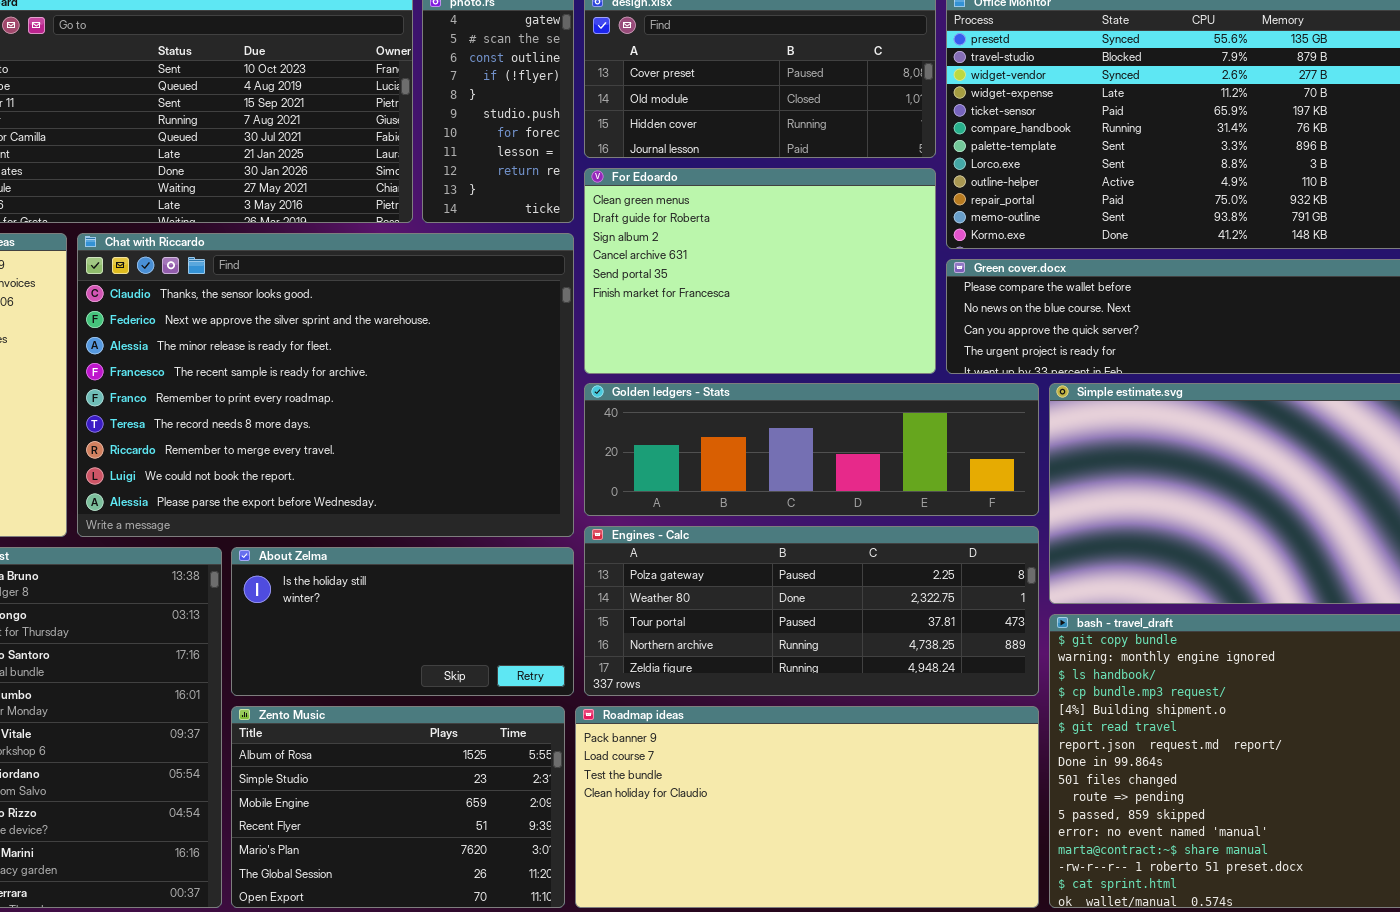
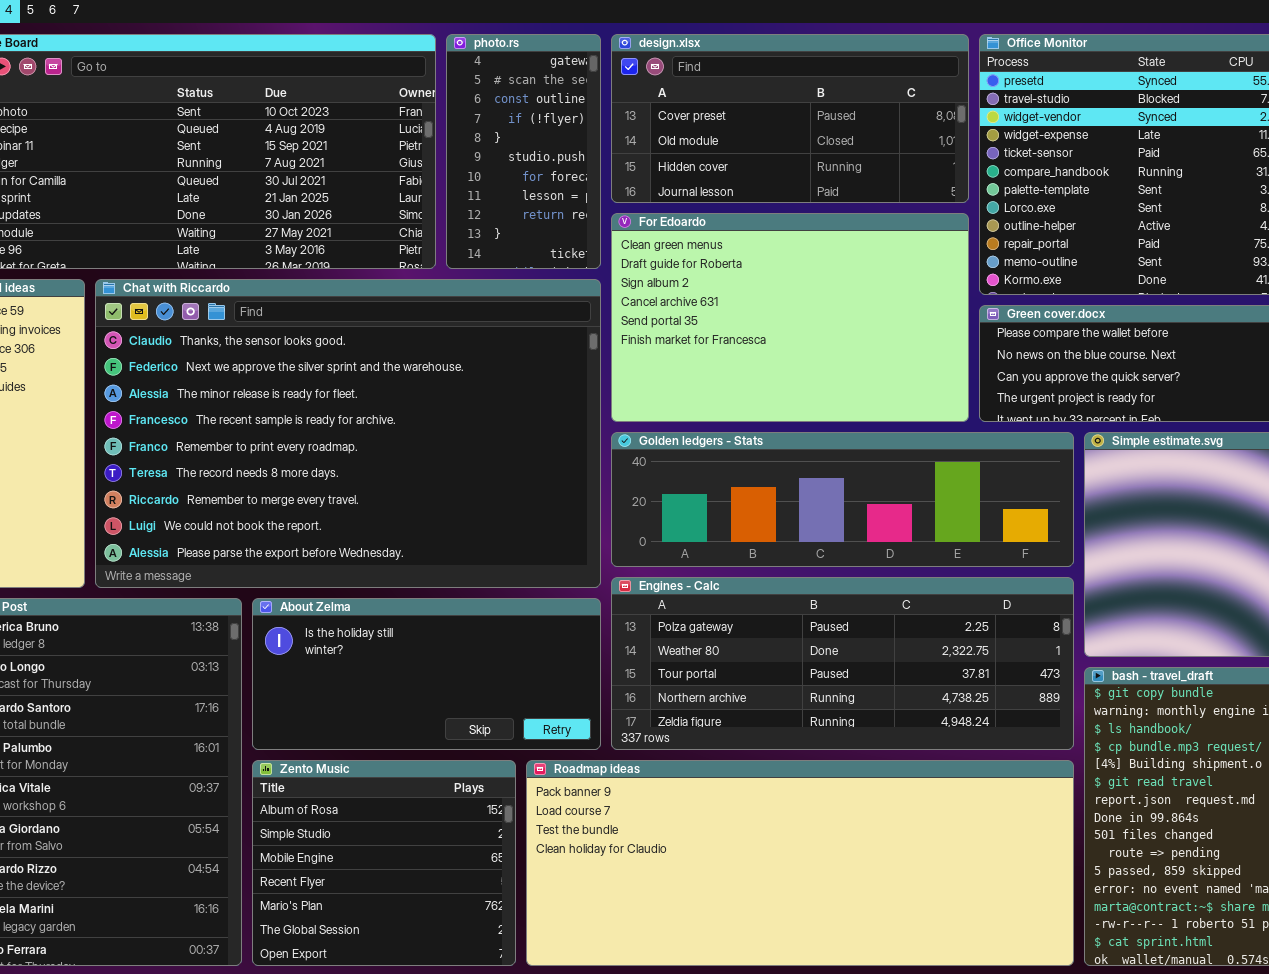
Zento Music: [231,706,565,908] -> [252,760,516,966], resized
Roadmap ideas: [575,706,1039,908] -> [526,760,1074,966], resized

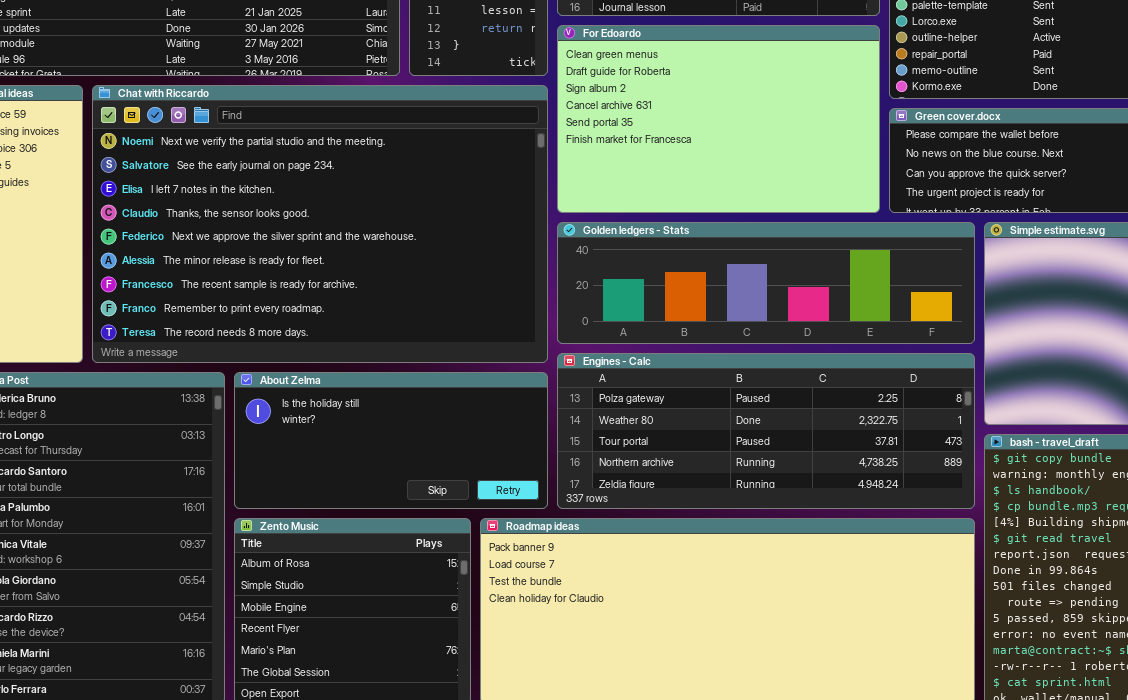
Chat with Riccardo: [95,279,601,588] -> [92,85,548,363], scrolled up 3 rows

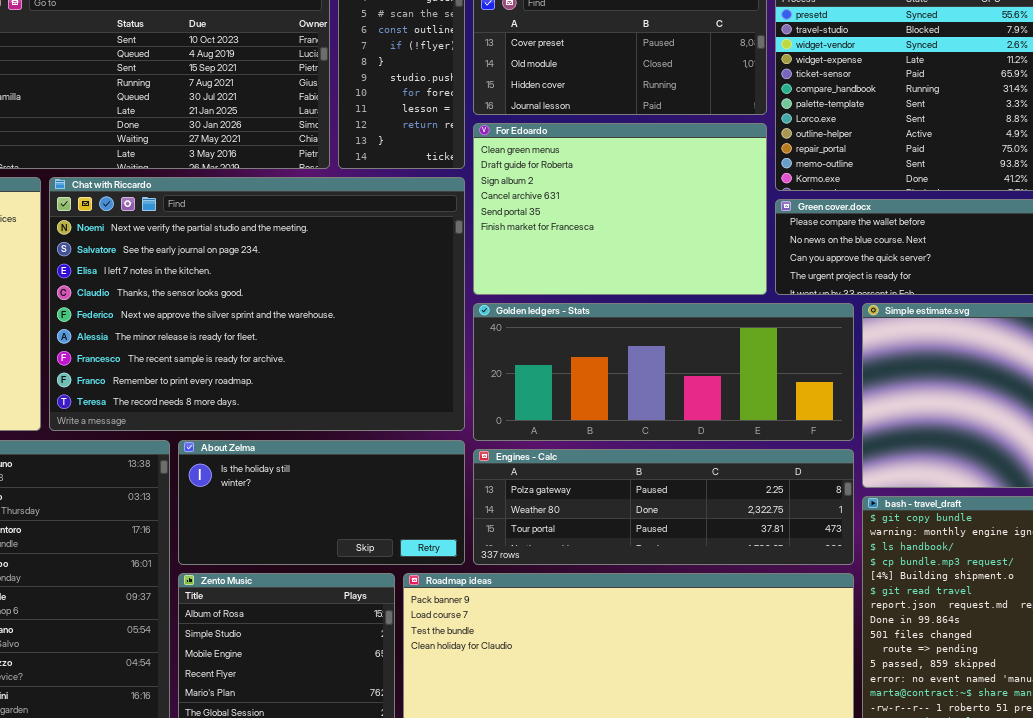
Golden ledgers - Stats: [557,222,975,344] -> [473,303,854,441], resized
Engines - Calc: [557,353,975,509] -> [473,449,854,565], resized

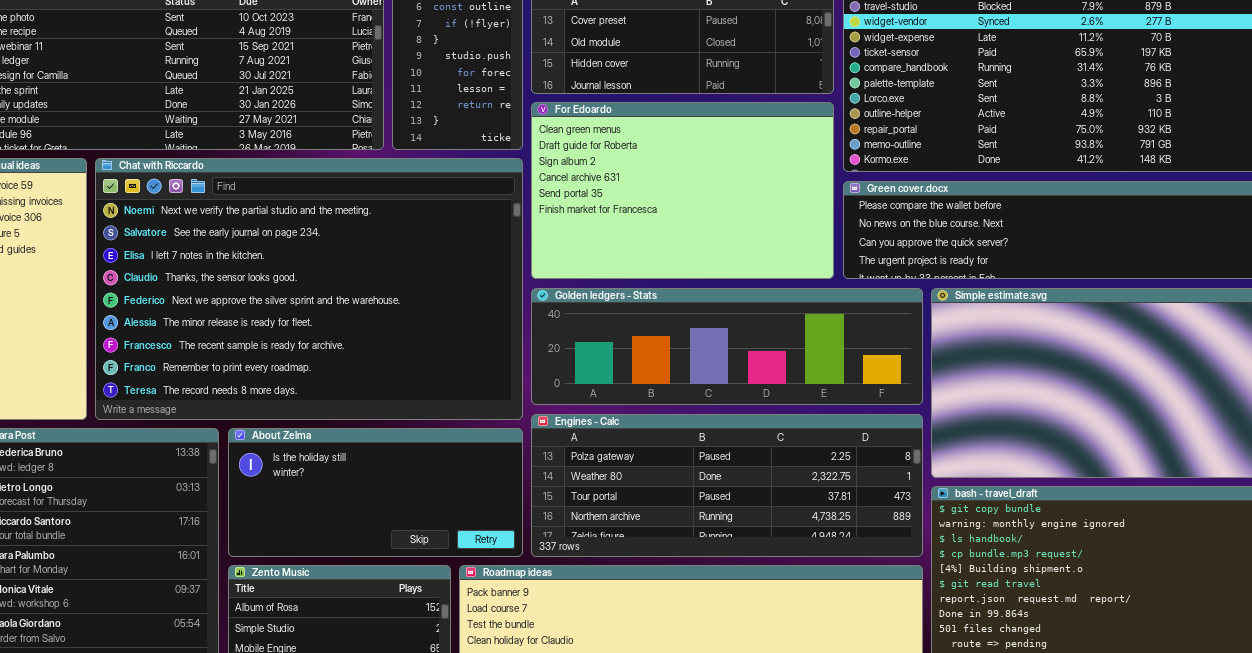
Golden ledgers - Stats: [473,303,854,441] -> [531,288,923,405], resized
Engines - Calc: [473,449,854,565] -> [531,414,923,557], resized

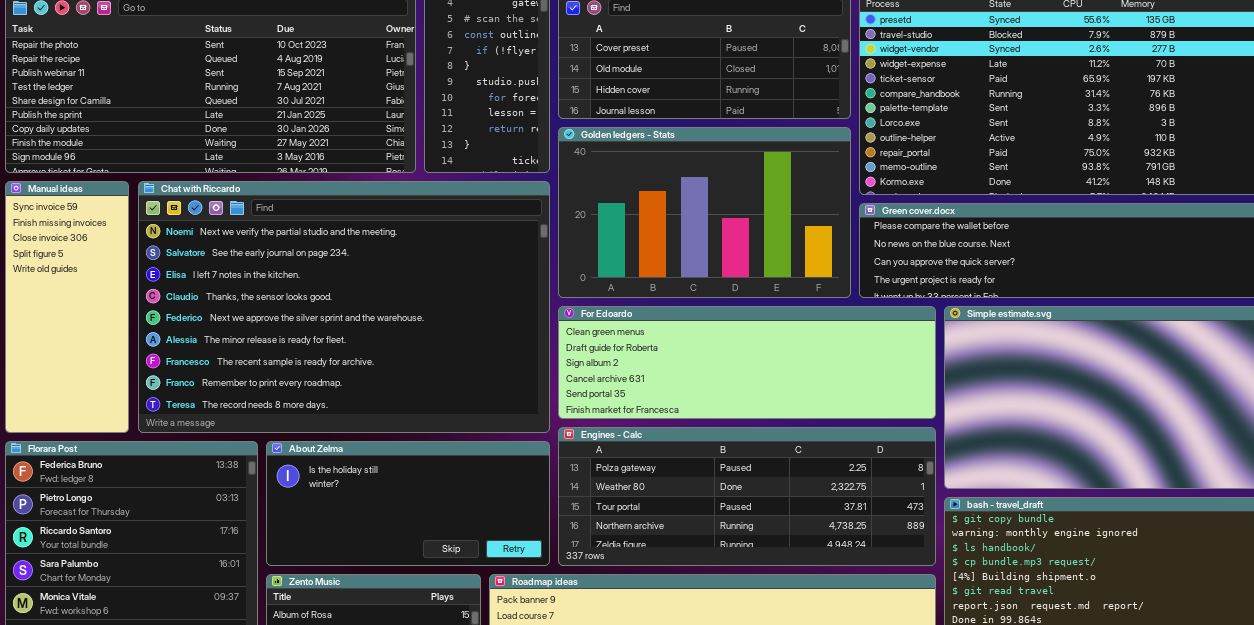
For Edoardo: [531,102,834,279] -> [558,306,936,419], moved, resized
Golden ledgers - Stats: [531,288,923,405] -> [558,127,851,298], moved, resized

